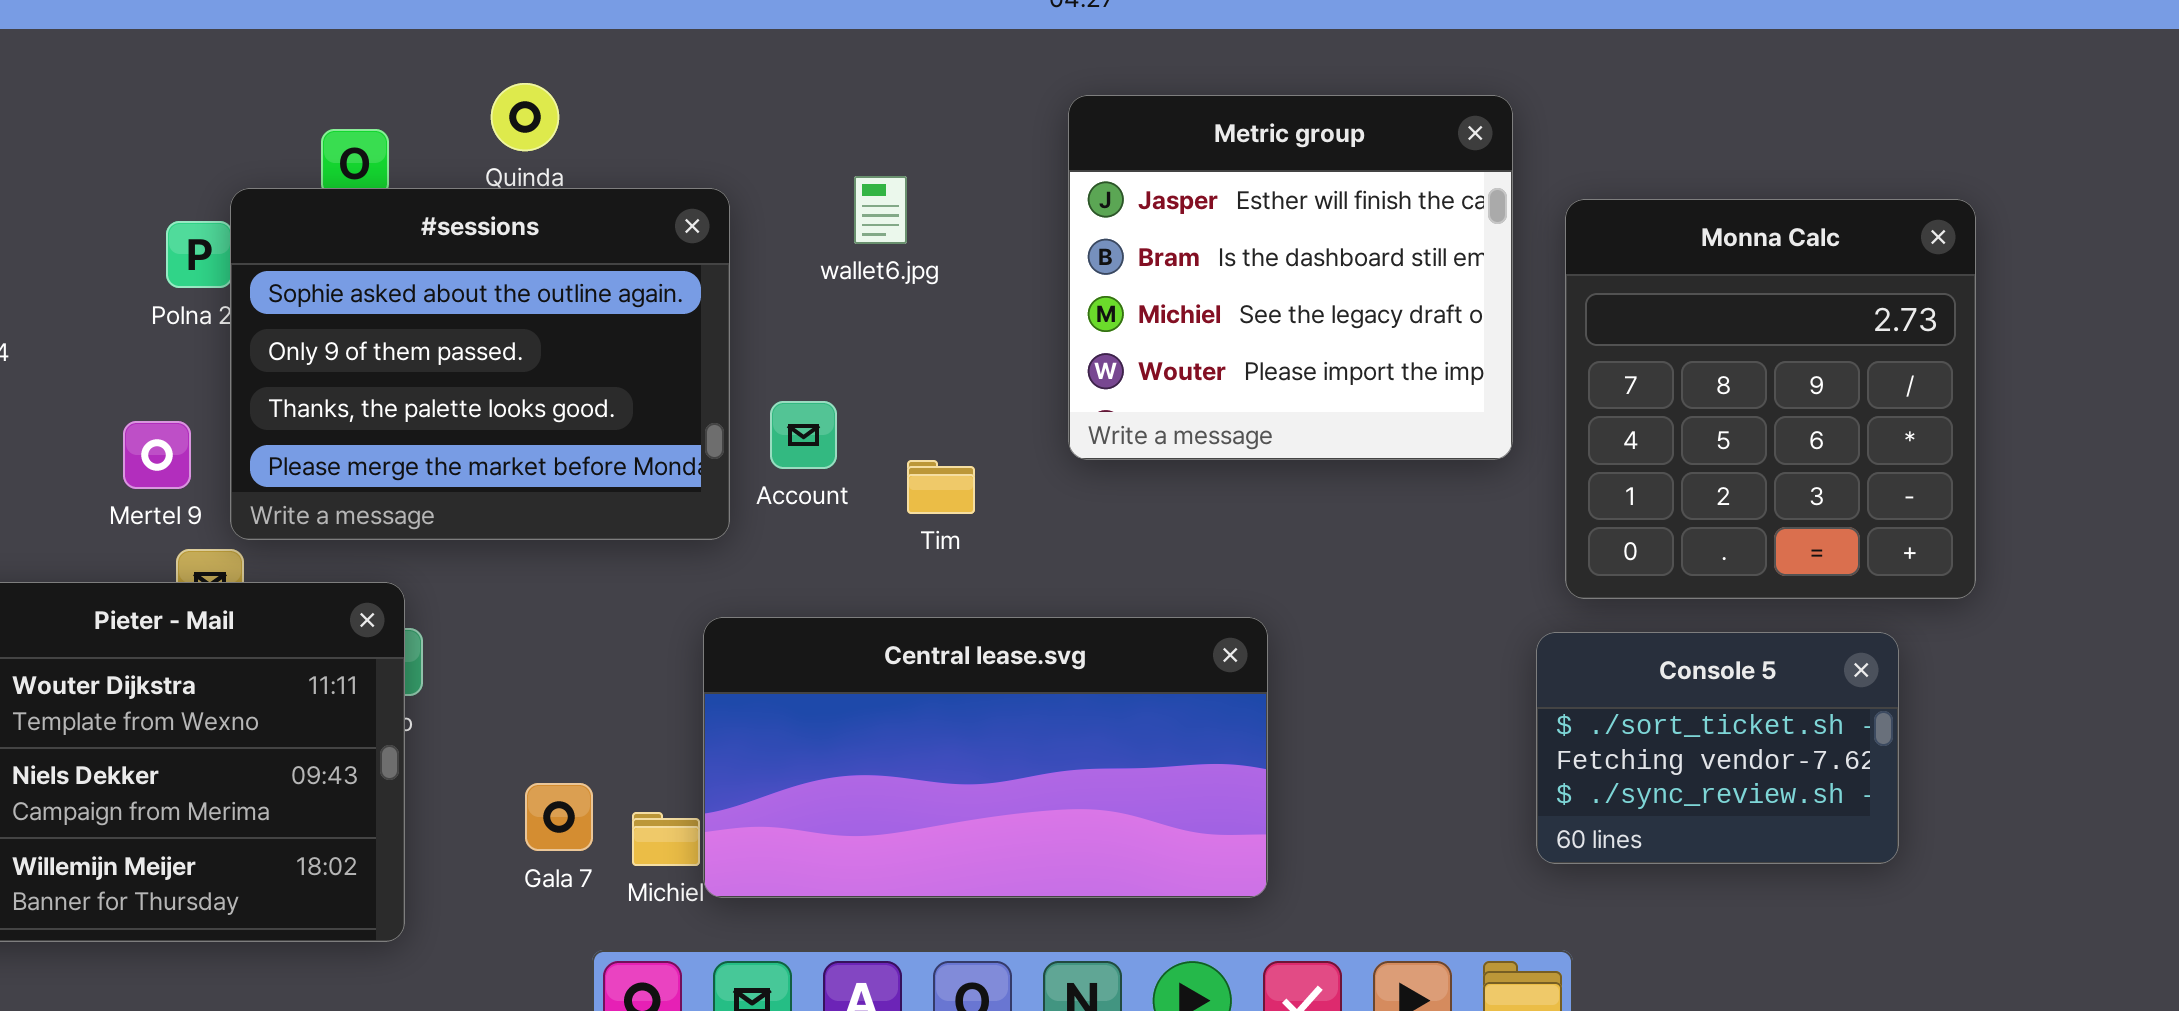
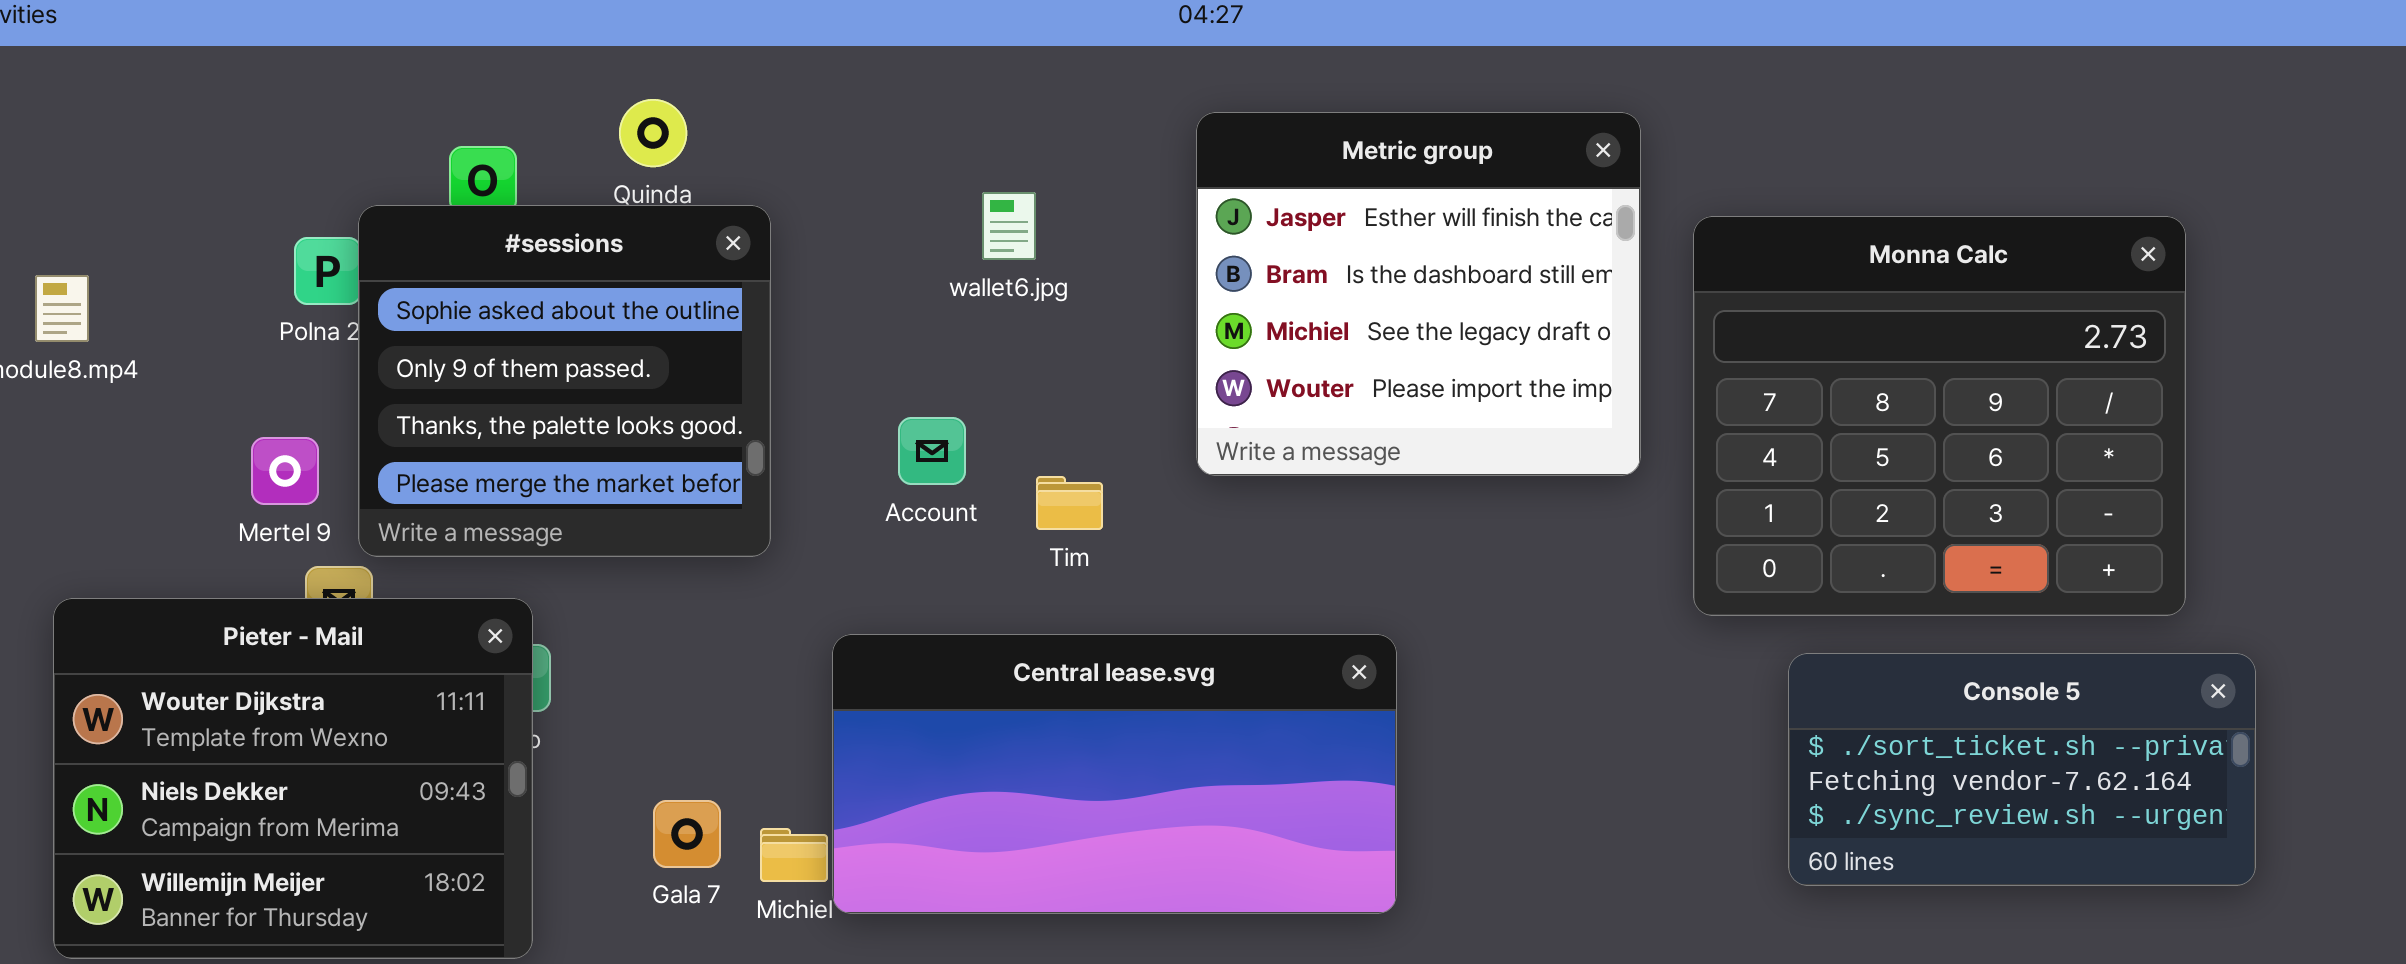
#sessions: [230,188,730,540] -> [358,205,771,557], resized
Monna Calc: [1565,199,1976,599] -> [1693,216,2186,616], resized
Console 5: [1536,632,1899,864] -> [1788,653,2256,886], moved, resized

